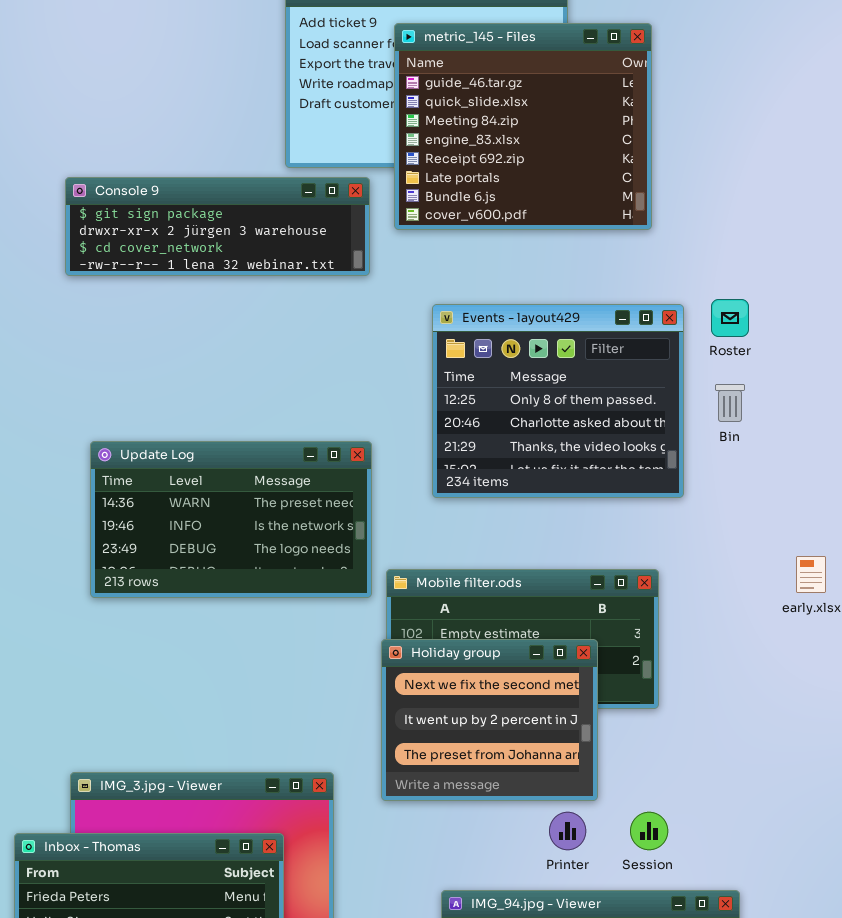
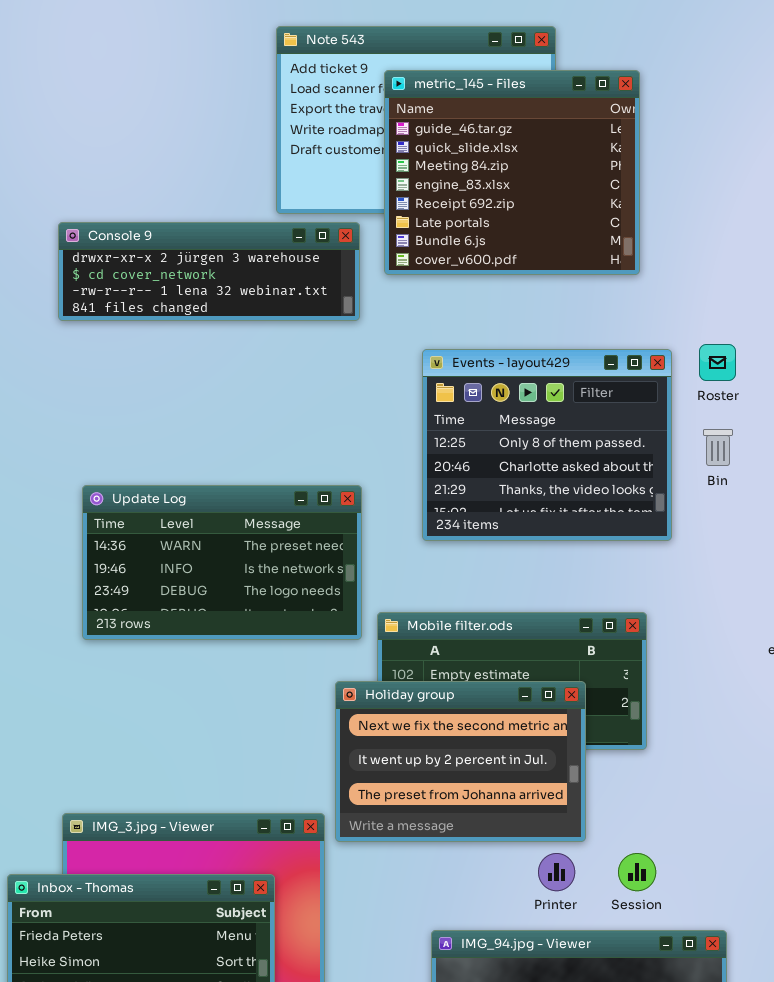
Console 9: [65,177,370,276] -> [58,222,360,321], scrolled down 1 row
Holiday group: [381,639,598,801] -> [335,681,586,842], resized

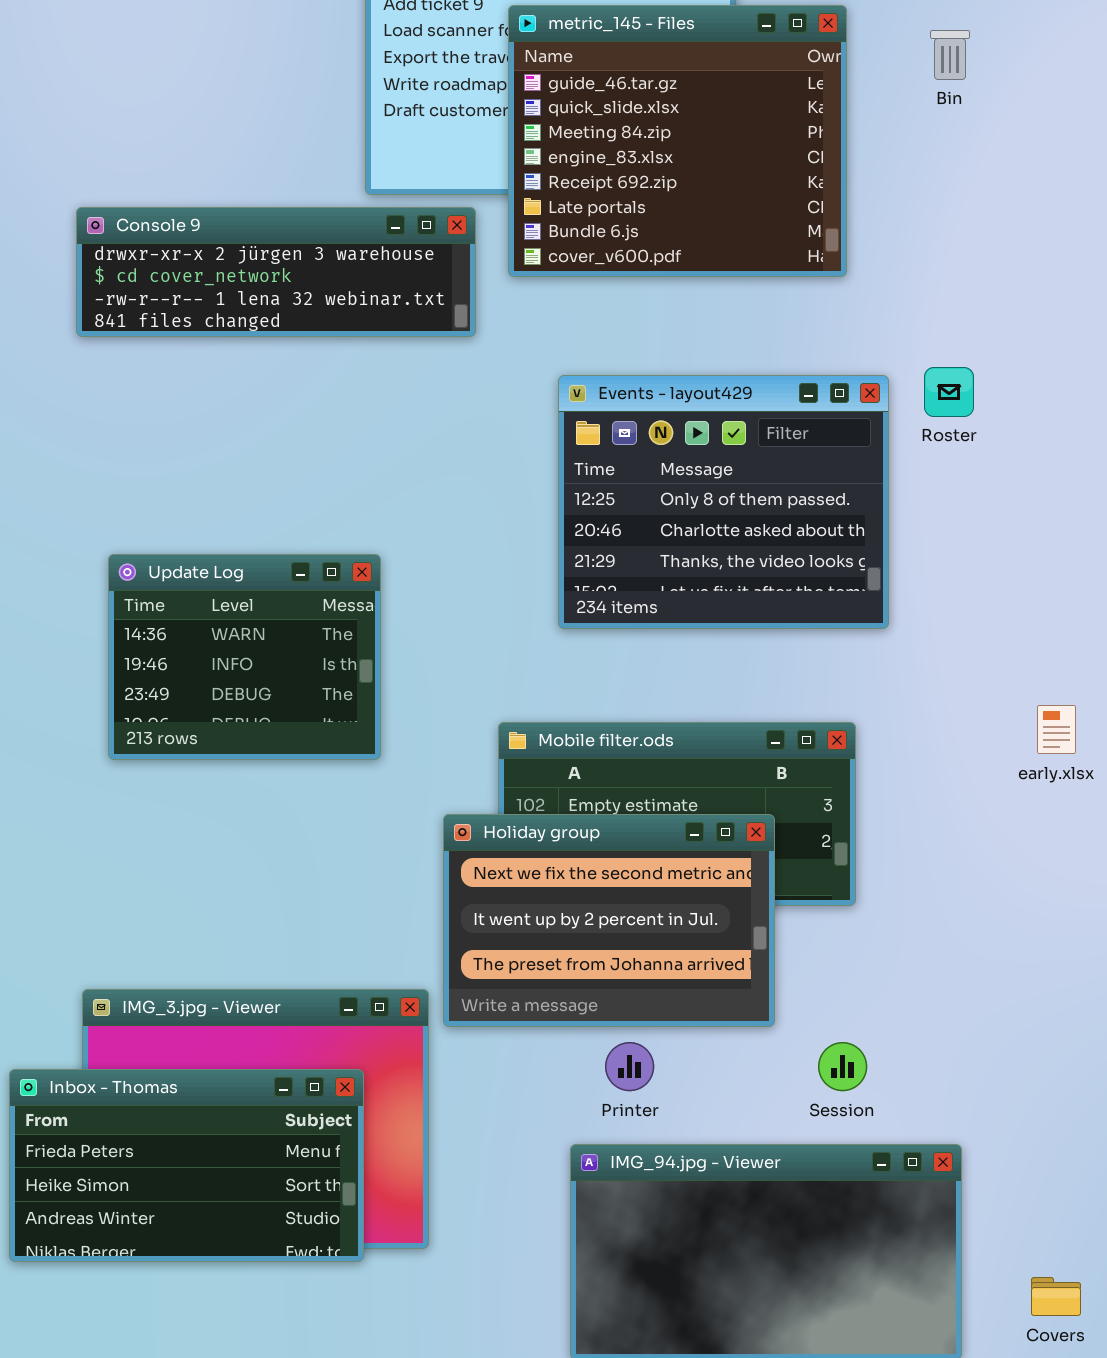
Bin: [703,429,733,466] -> [930,30,970,80], moved
Update Log: [82,485,362,640] -> [108,554,381,760], resized
Printer: [538,853,575,891] -> [605,1042,654,1091], moved

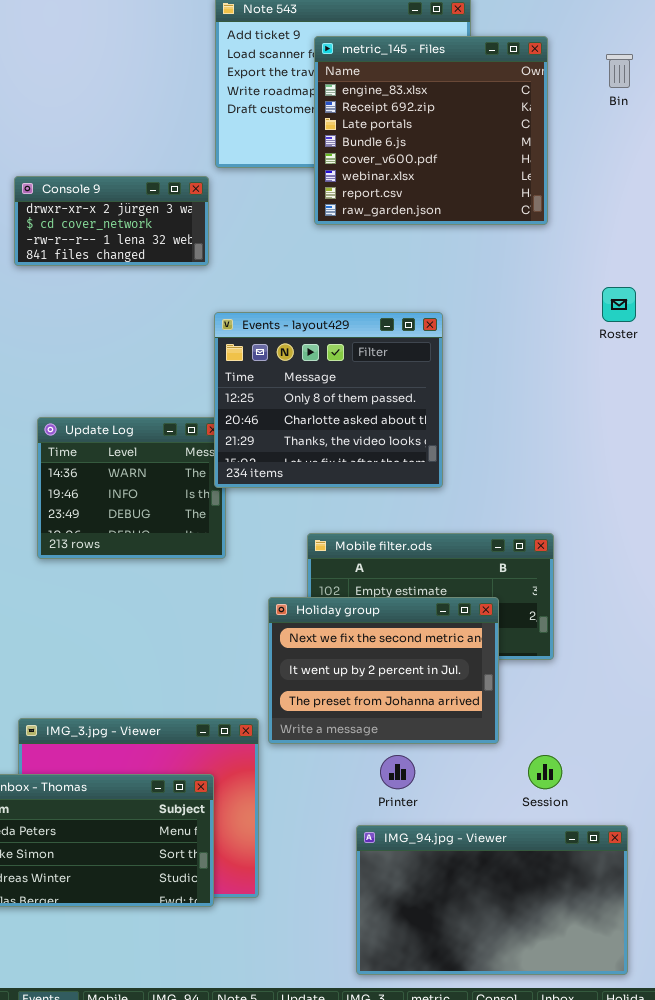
metric_145 - Files: [508,5,847,277] -> [314,36,548,225], scrolled down 3 rows
Console 9: [76,207,476,337] -> [14,176,209,266], resized
Events - layout429: [558,375,889,629] -> [214,312,443,488], moved

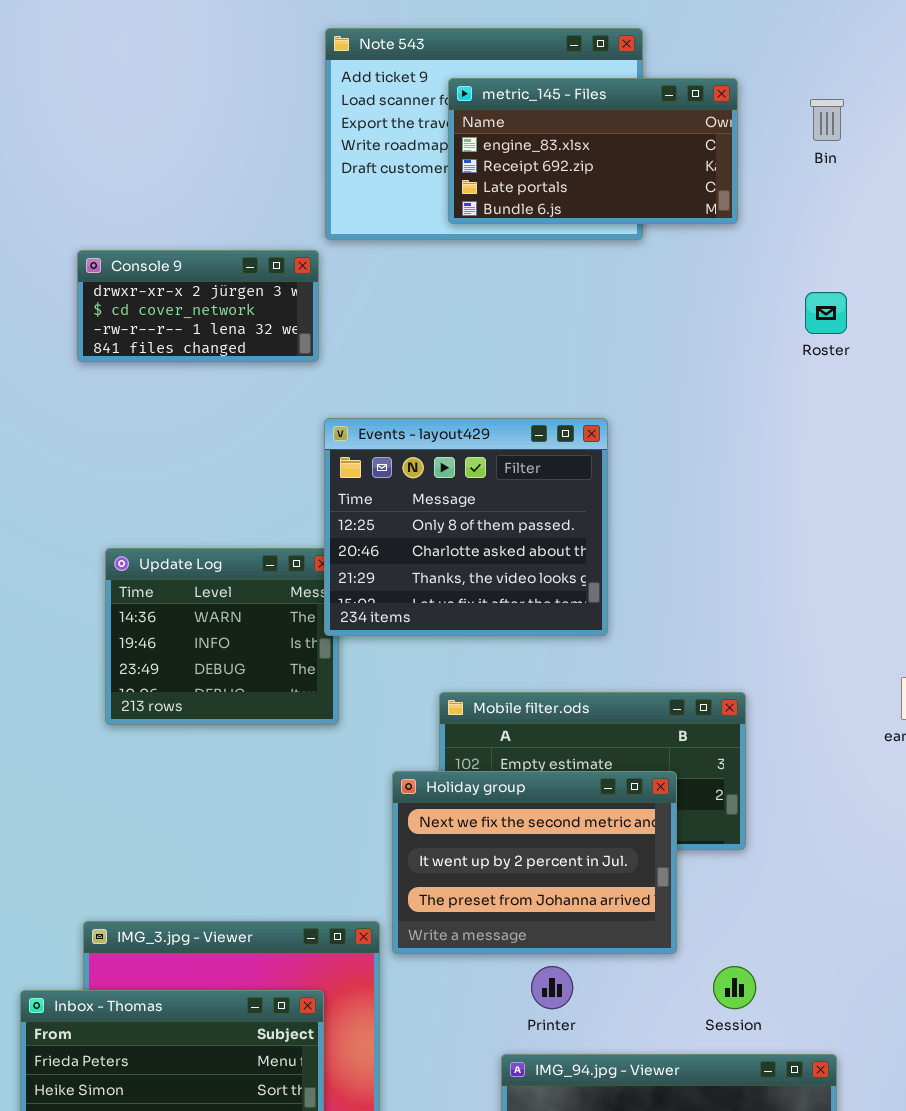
metric_145 - Files: [314,36,548,225] -> [448,78,738,224], resized
Roster: [602,287,636,322] -> [805,292,847,334], moved

